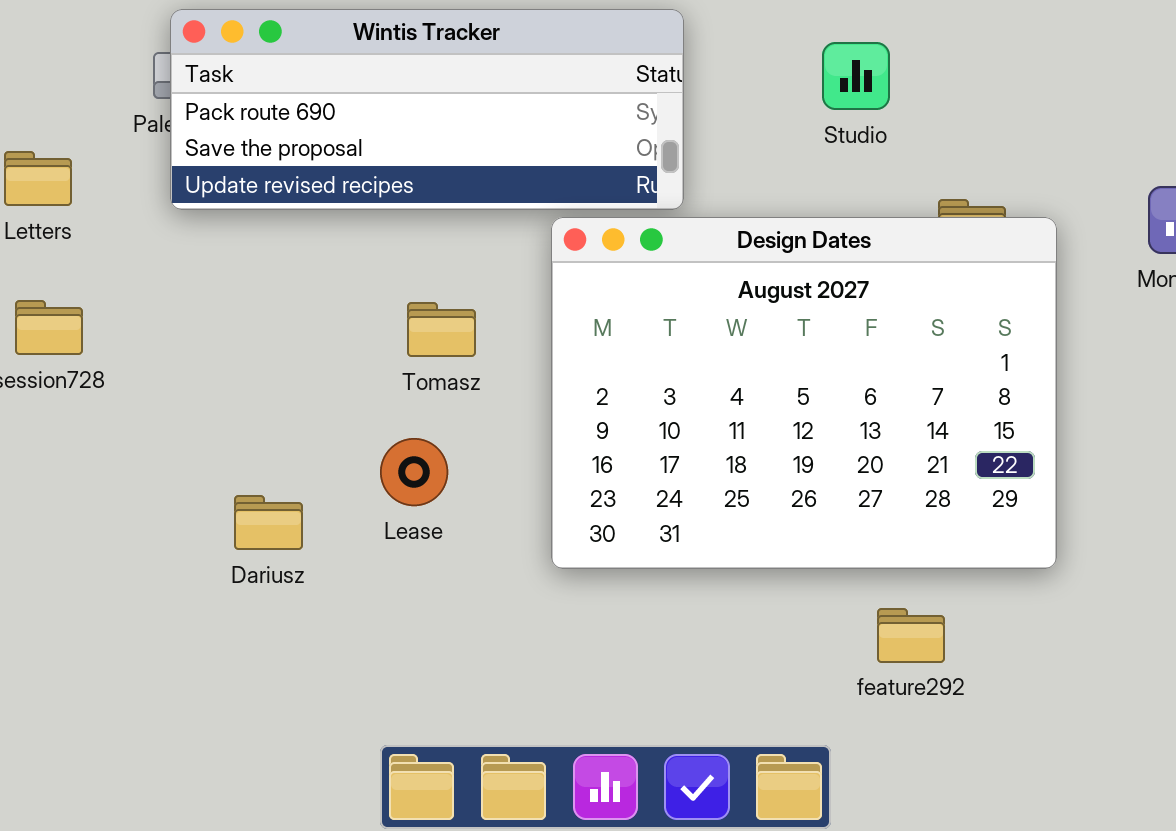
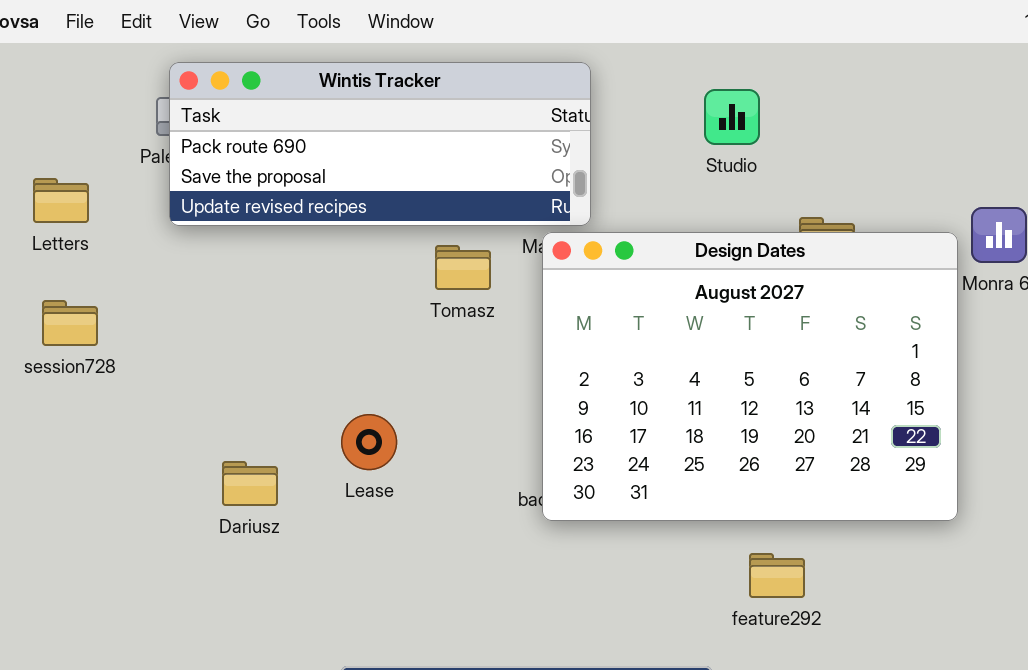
Design Dates: [551,217,1057,569] -> [542,232,958,521], moved
Tomasz: [407,302,476,357] -> [435,245,491,290], moved

